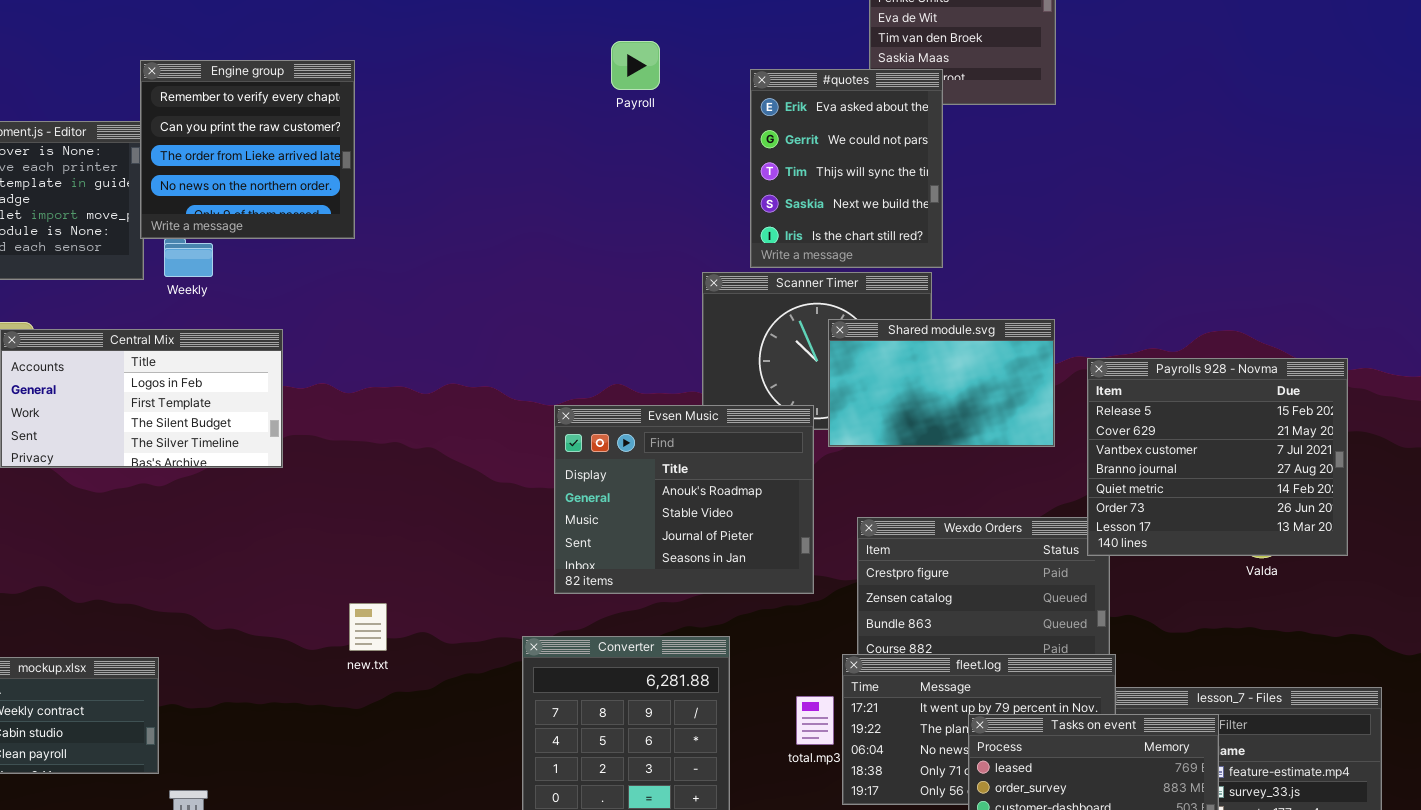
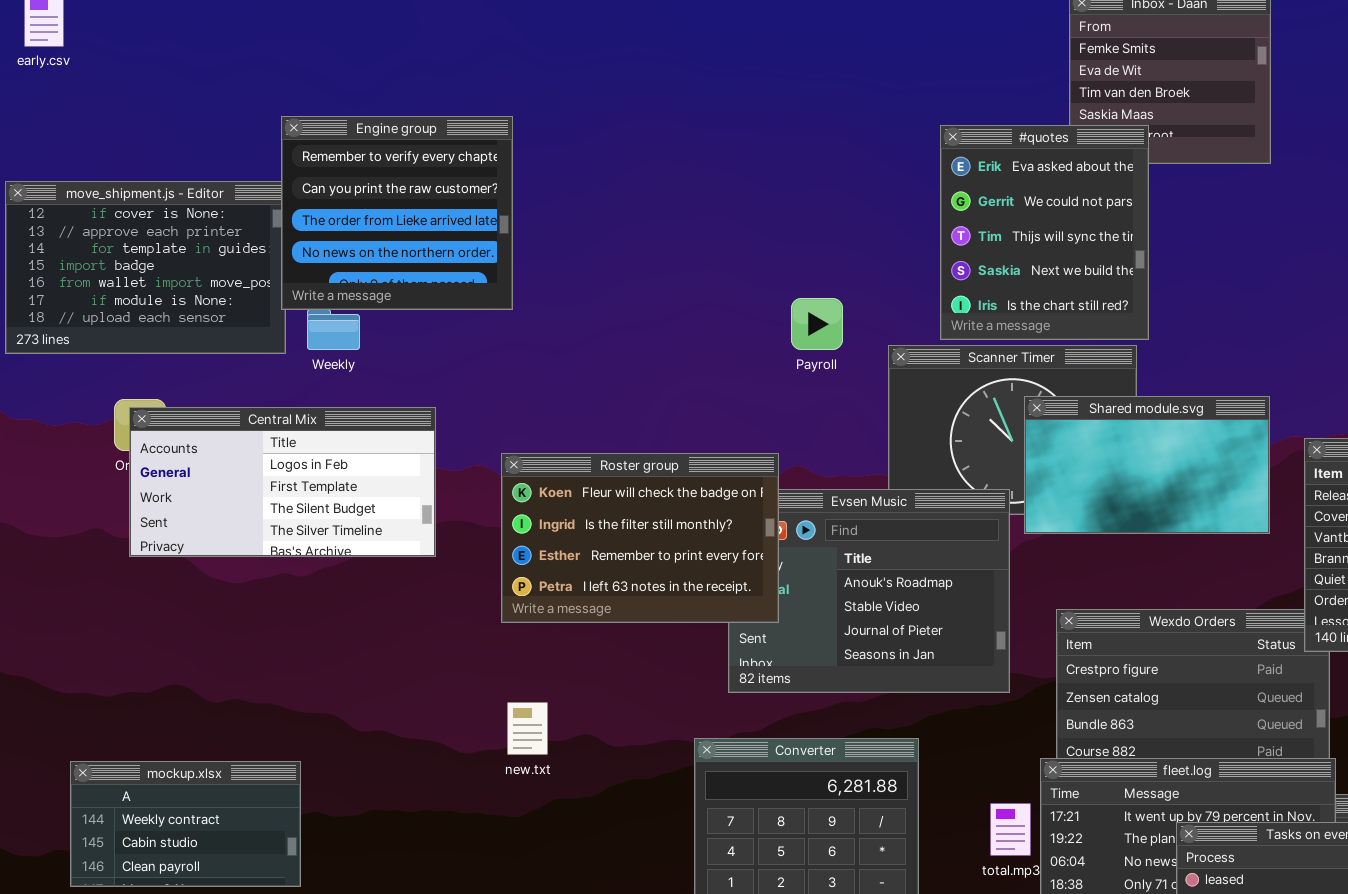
Payroll: [611,41,660,90] -> [791,298,843,350], moved
Roster group: none -> [501,453,779,623], opened

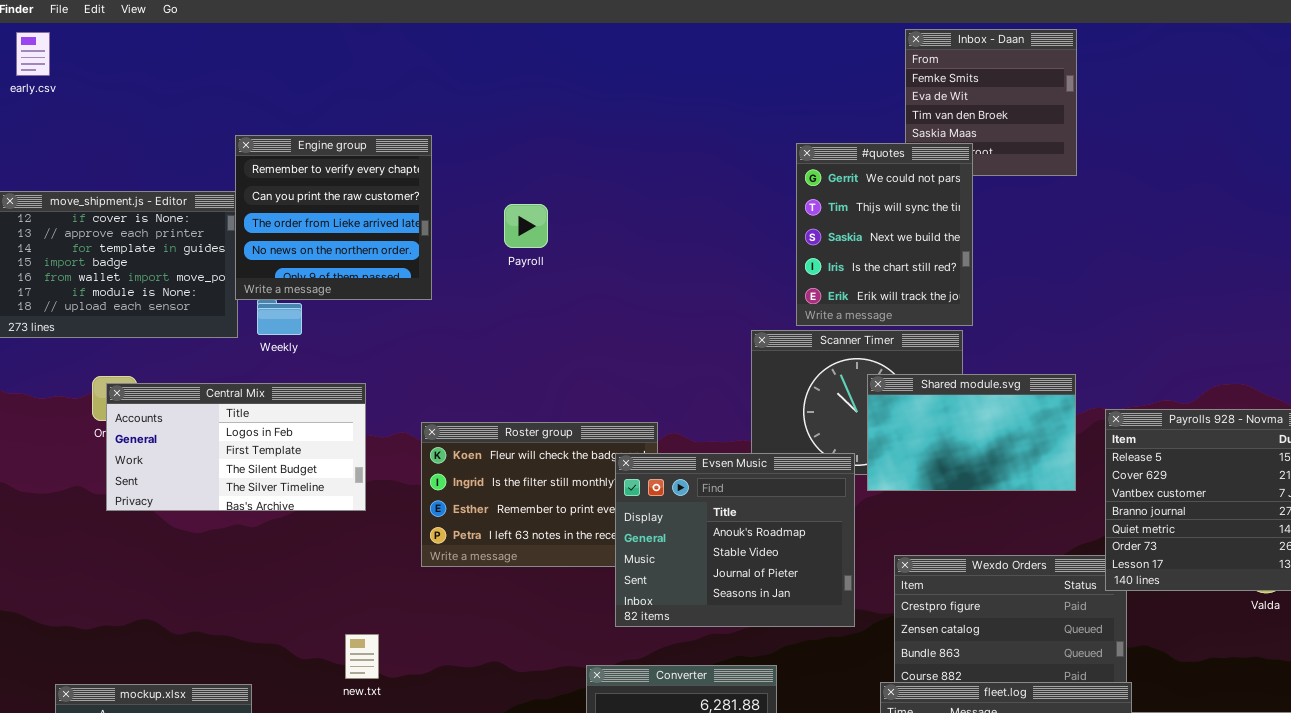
#quotes: [940,125,1149,340] -> [796,143,973,326], scrolled down 1 row
Payroll: [791,298,843,350] -> [504,204,548,248], moved
Evsen Music: [728,489,1010,693] -> [615,453,855,627], raised
new.txt: [507,702,548,755] -> [345,634,379,679], moved

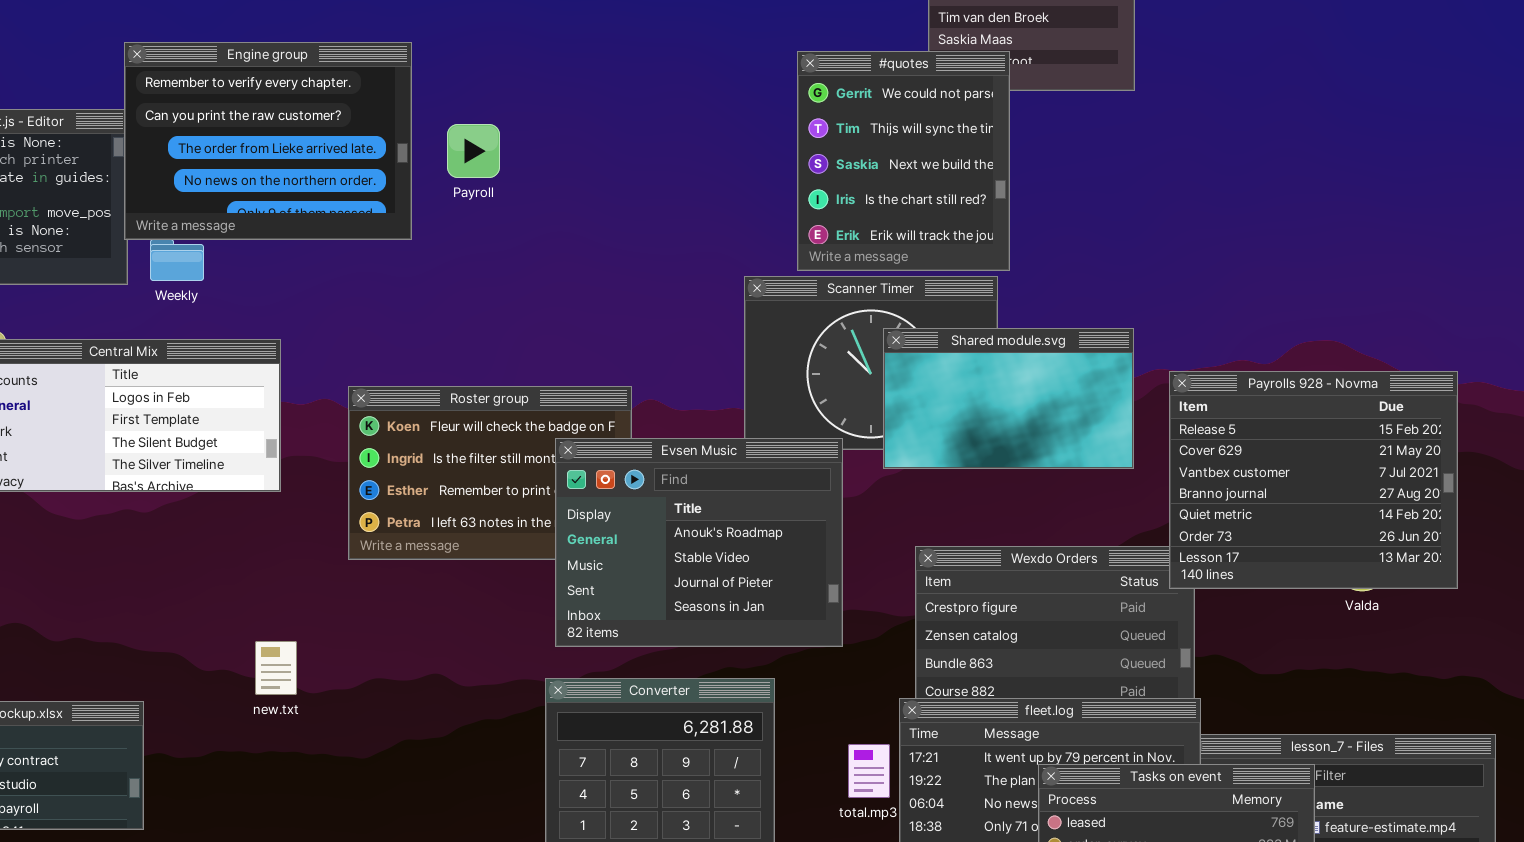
Engine group: [235,135,432,300] -> [124,42,412,240], resized
Evsen Music: [615,453,855,627] -> [555,438,843,647], moved

